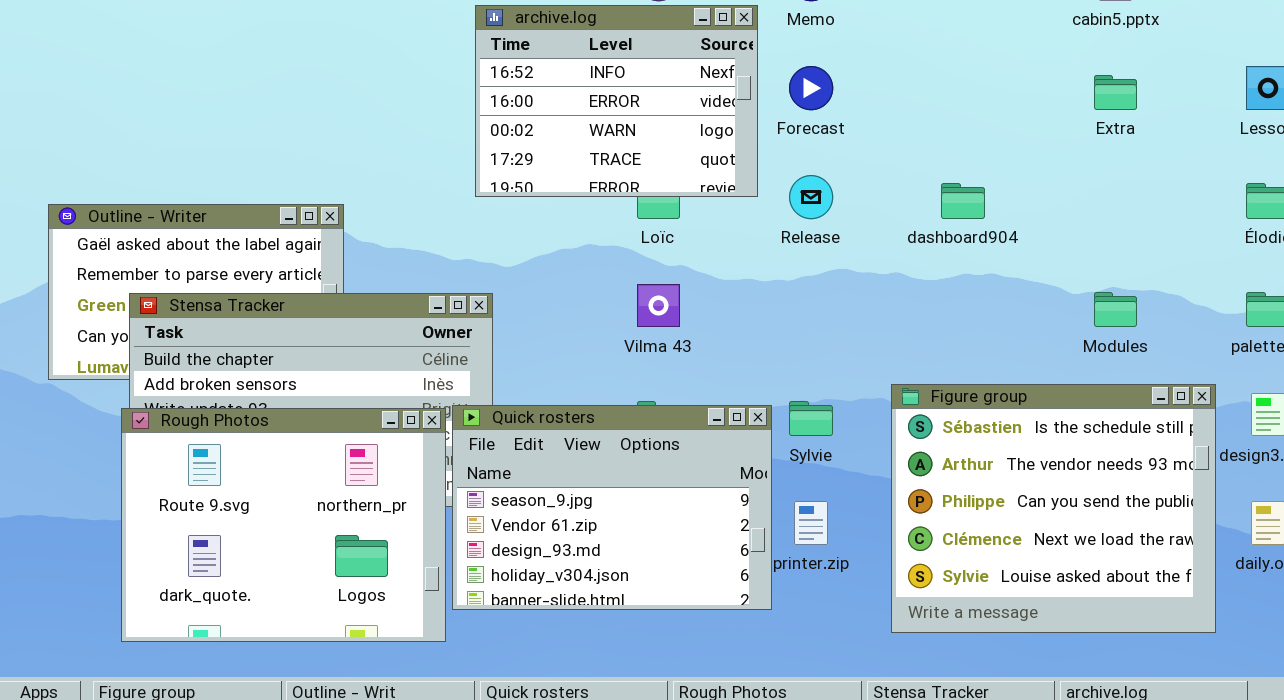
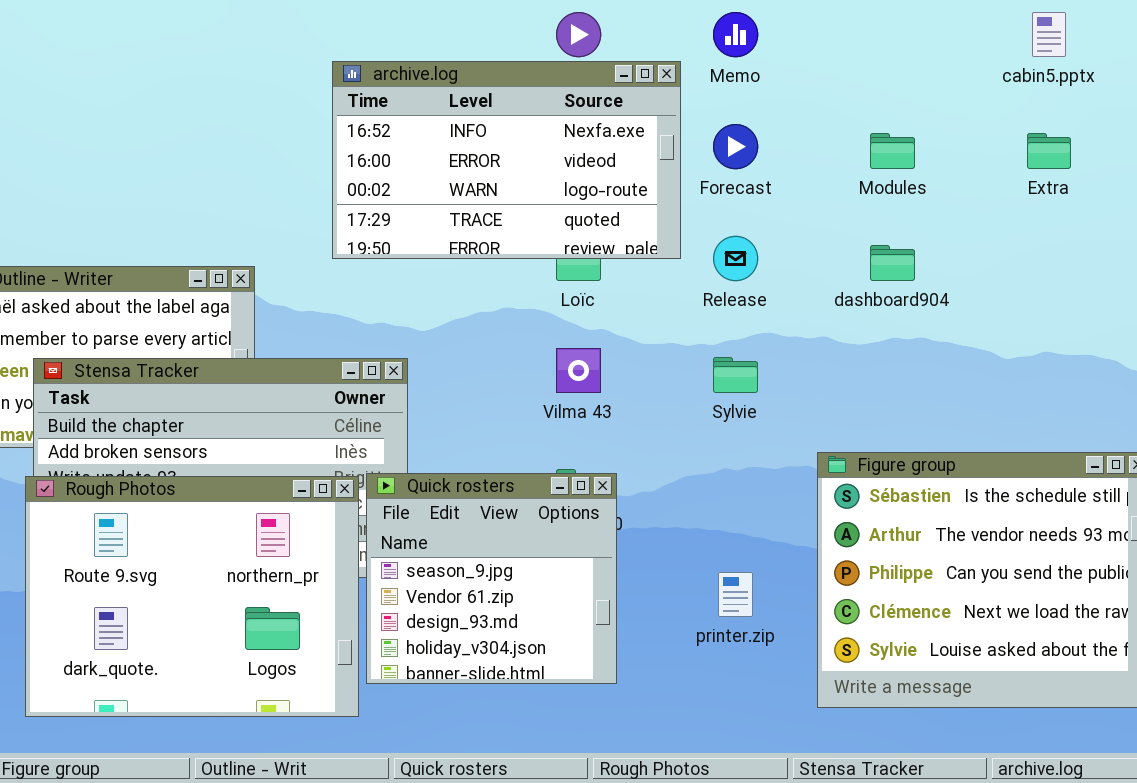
archive.log: [475,5,758,197] -> [332,61,681,259], resized
Modules: [1094,292,1137,327] -> [870,133,915,169], moved
Sylvie: [789,401,833,436] -> [713,357,758,393], moved
Quick rosters: [452,405,772,610] -> [366,473,617,684], resized

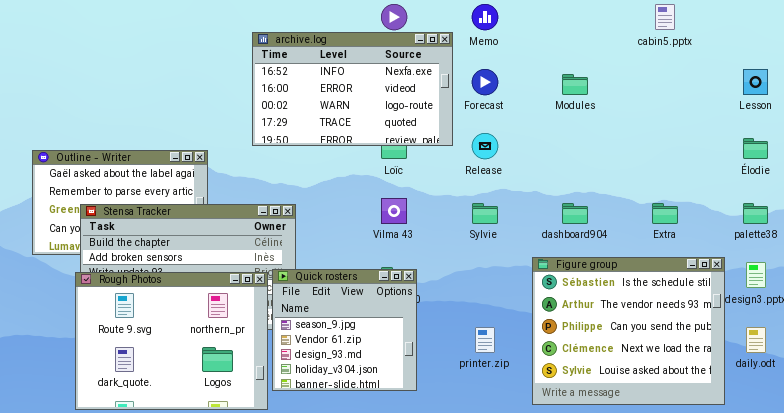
Extra: [1027,133,1071,169] -> [652,203,678,224], moved
dashboard904: [870,245,915,281] -> [562,203,588,224], moved

